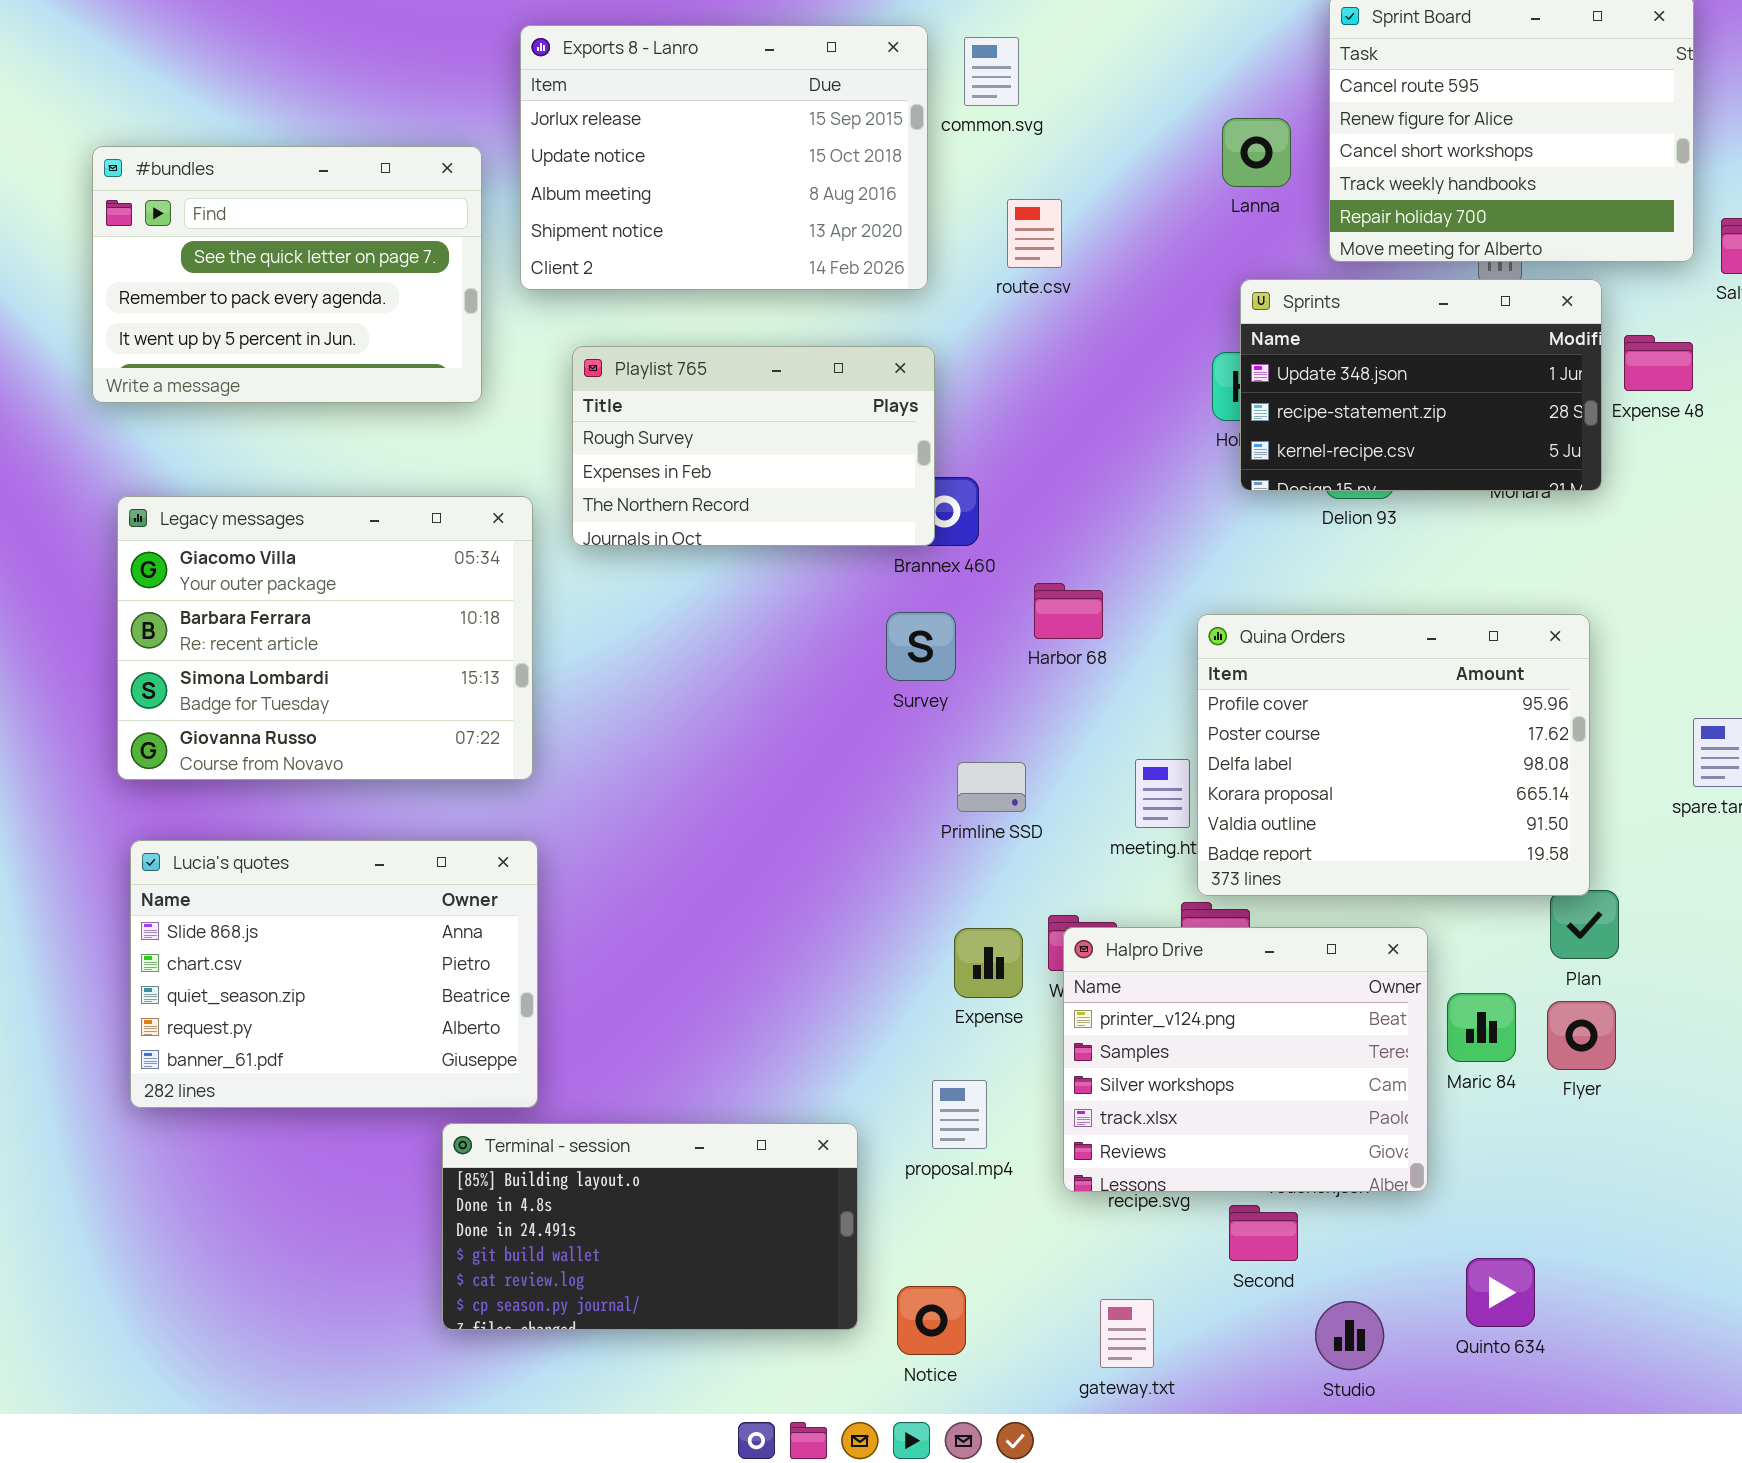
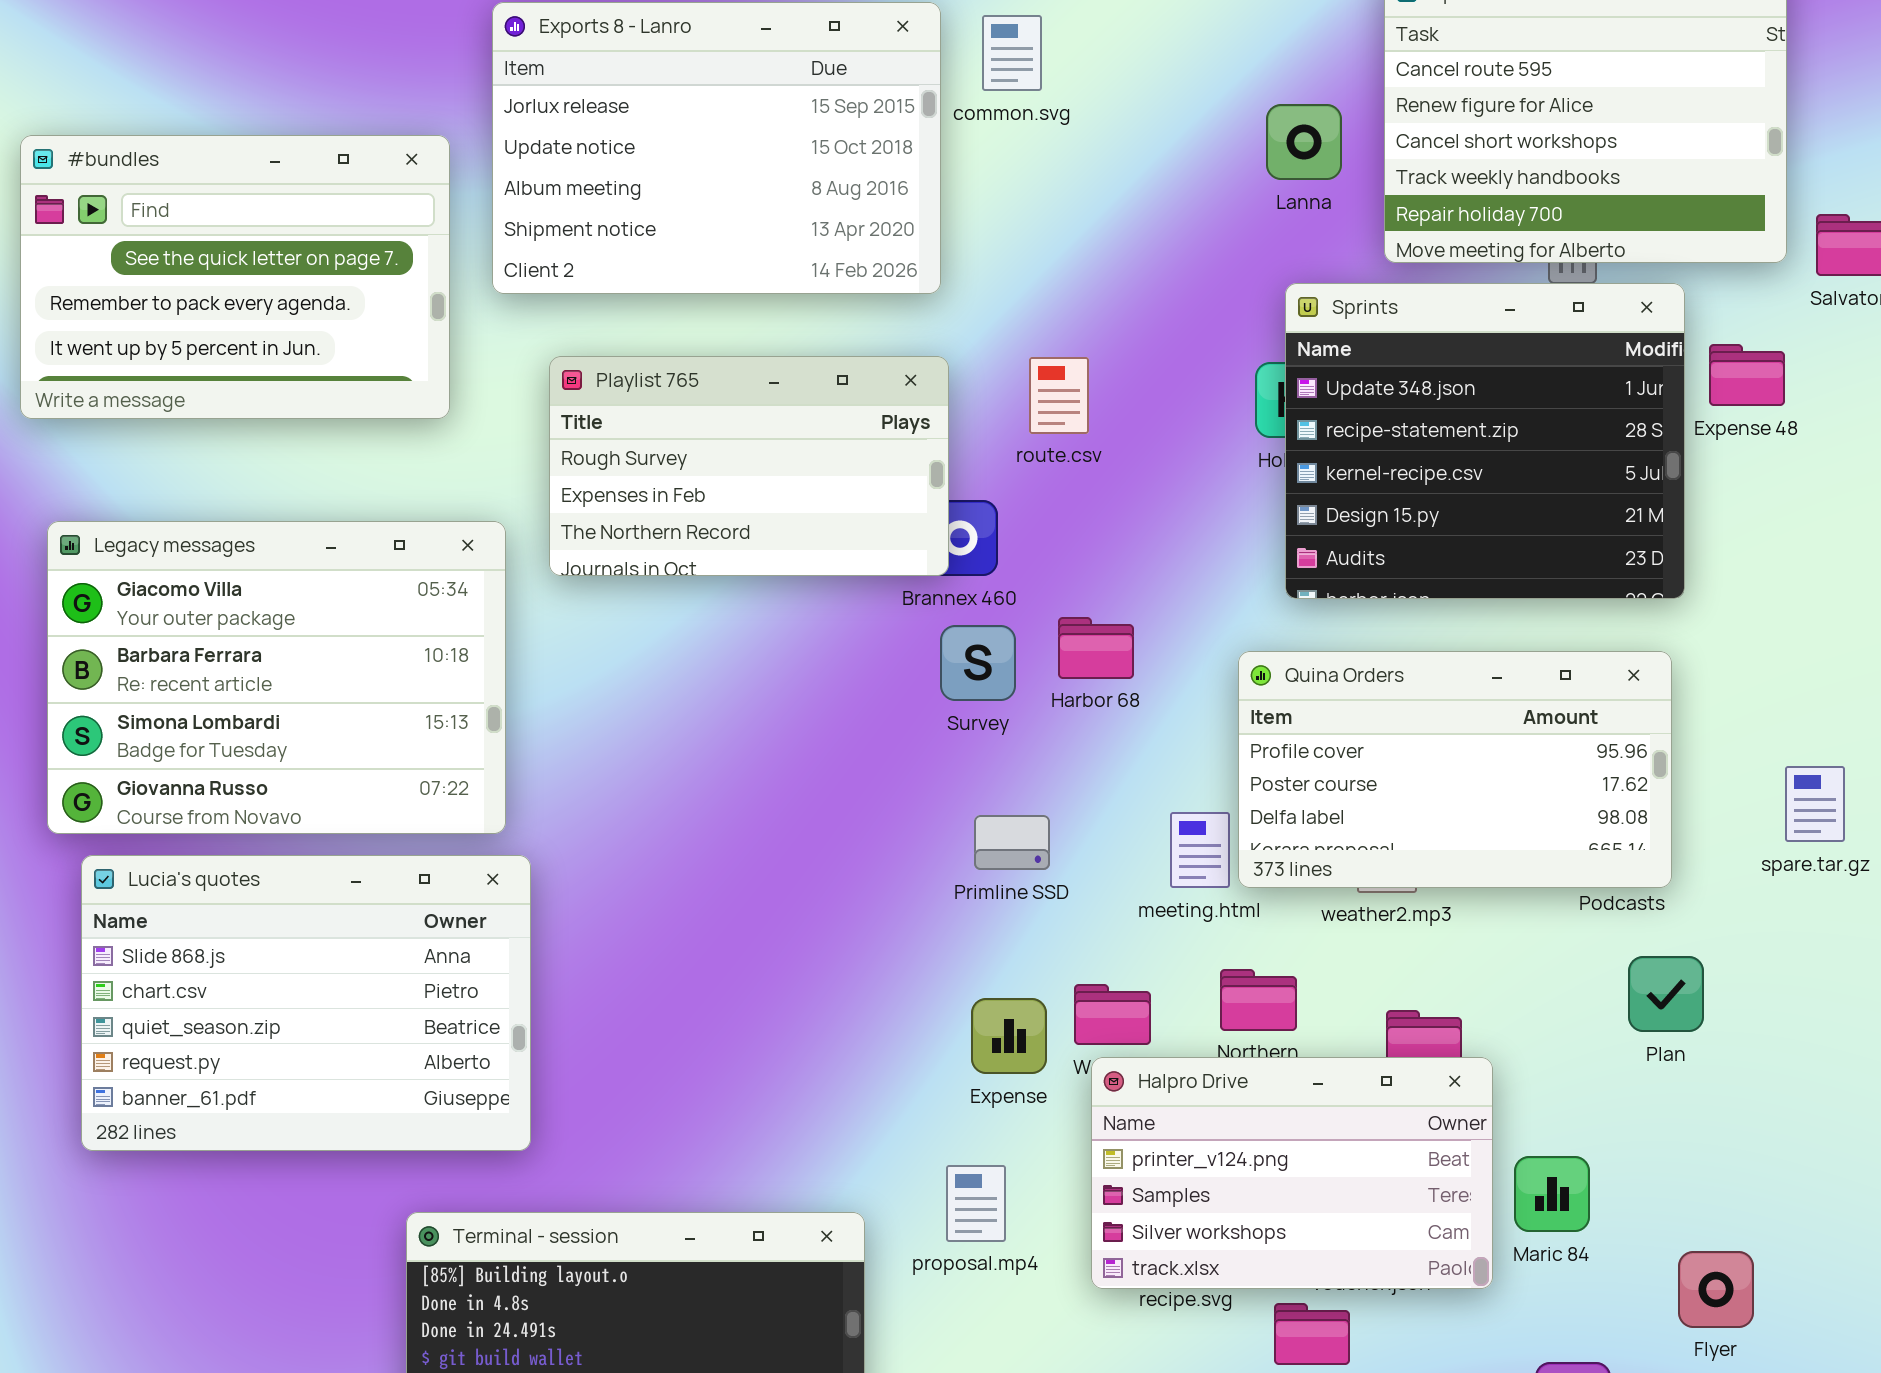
route.csv: [1007,199,1062,268] -> [1029,357,1089,434], moved
Sprints: [1240,279,1602,491] -> [1285,283,1685,599], resized
Survey: [886,612,956,681] -> [940,625,1016,701], moved
Quina Orders: [1197,614,1590,896] -> [1238,651,1672,888], resized
Lucia's quotes: [130,840,538,1108] -> [81,855,531,1151], moved
Halpro Drive: [1063,927,1428,1192] -> [1091,1057,1493,1289], resized
Maric 84: [1447,993,1516,1062] -> [1514,1156,1590,1232], moved
Flyer: [1547,1001,1616,1070] -> [1678,1251,1754,1328], moved

